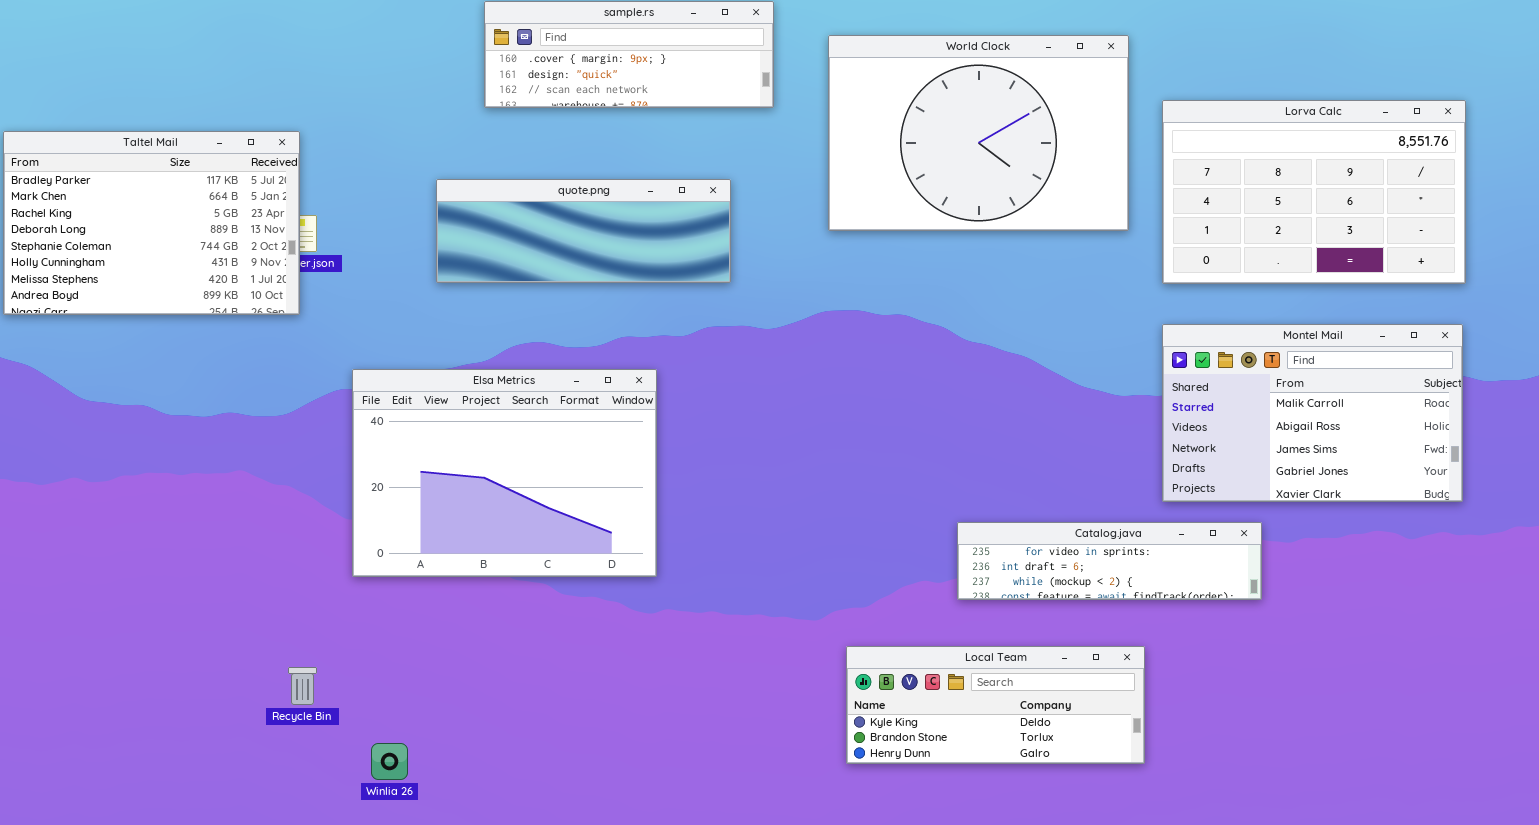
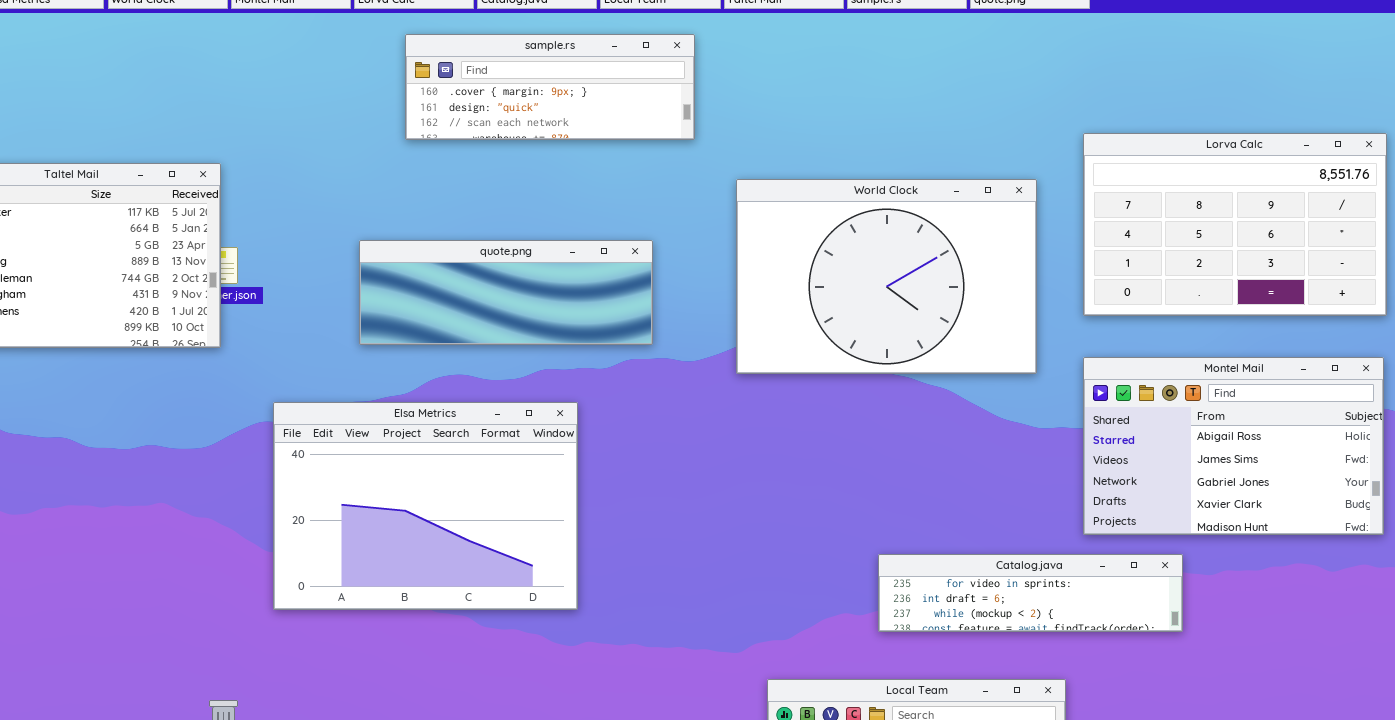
World Clock: [828,35,1129,231] -> [736,179,1037,374], moved
quote.png: [436,179,731,283] -> [359,240,653,345], moved
Montel Mail: [1162,324,1463,502] -> [1083,357,1384,535], scrolled down 1 row

